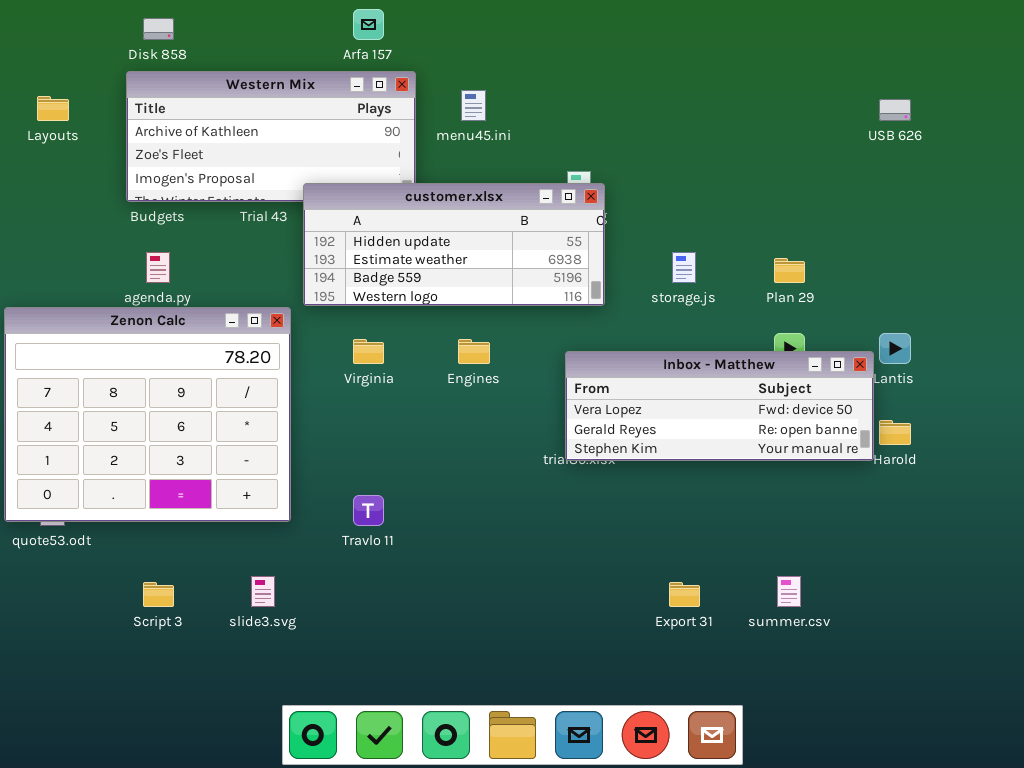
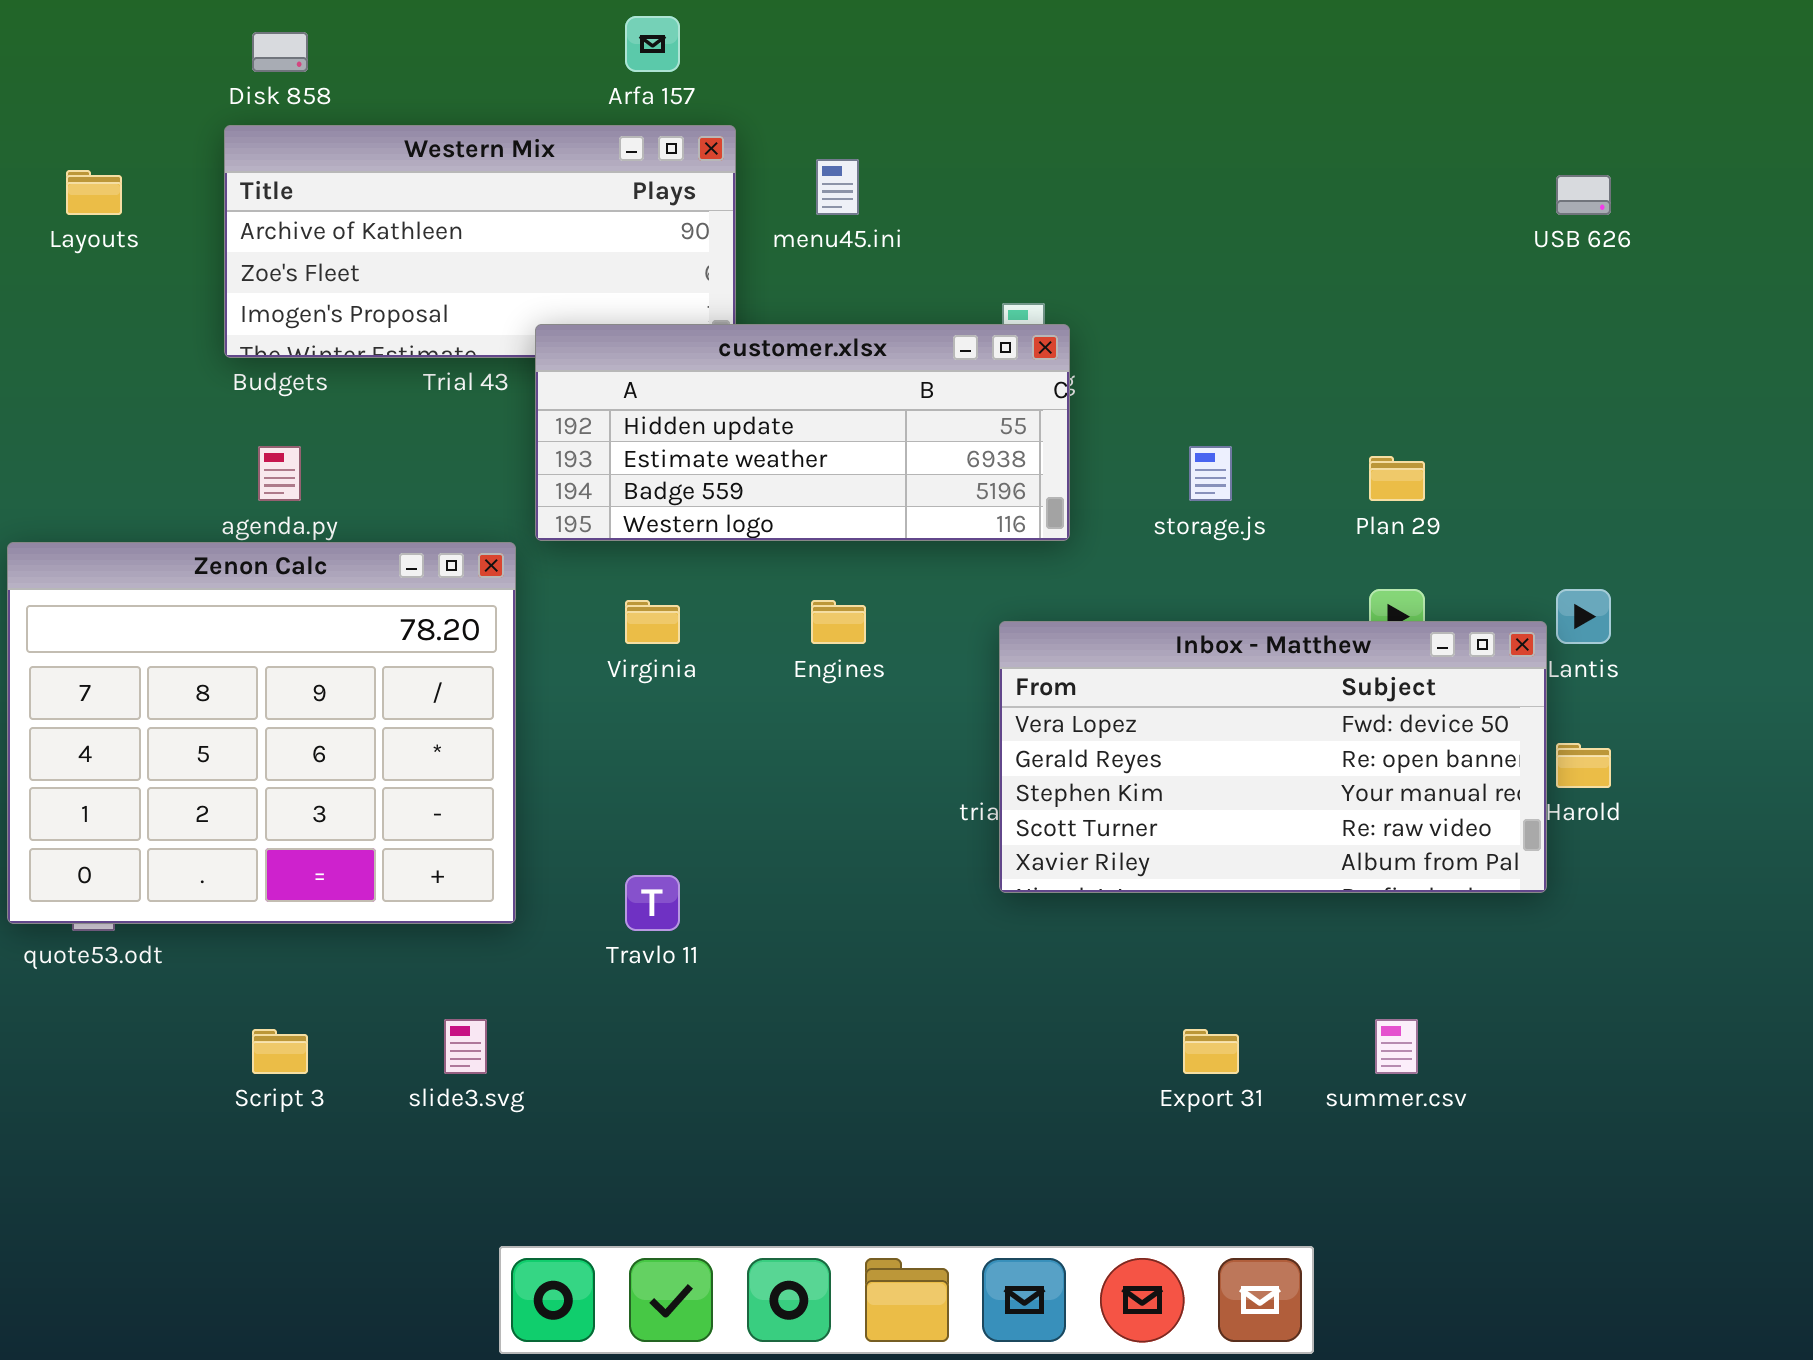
Inbox - Matthew: [565,351,874,461] -> [999,621,1547,893], resized

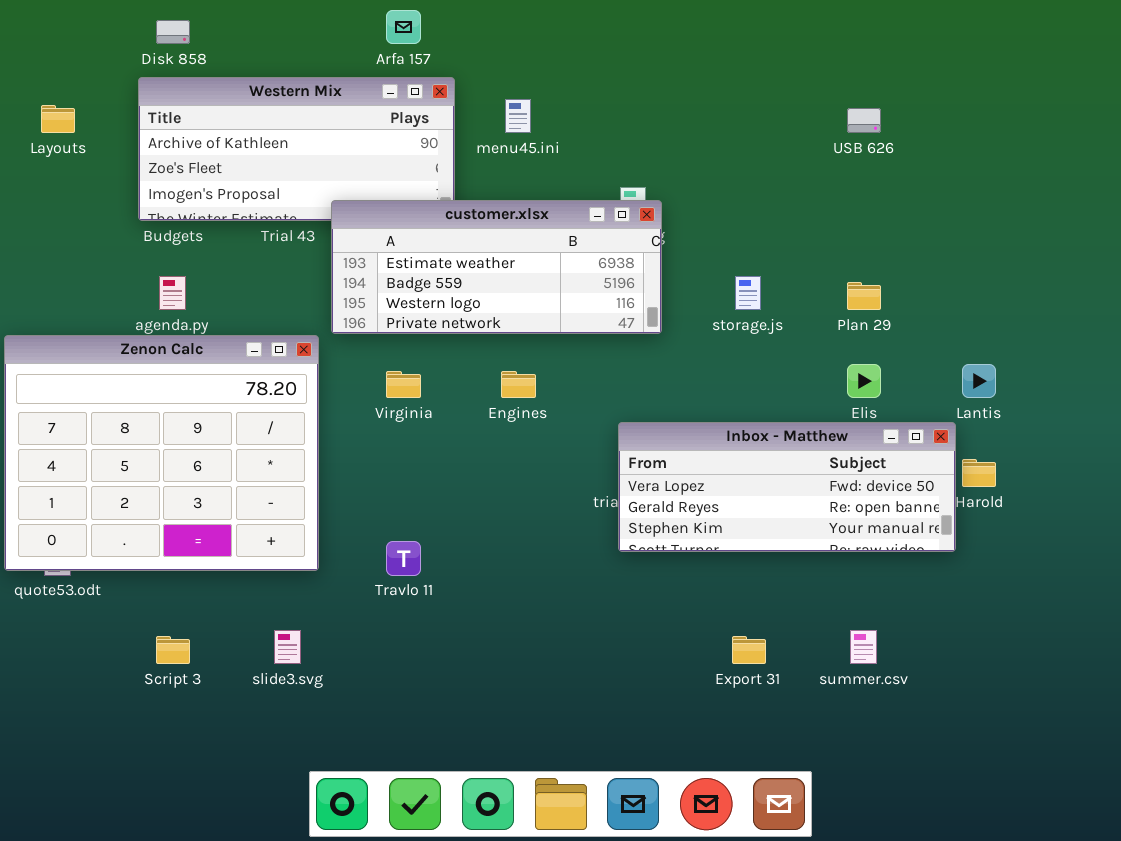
USB 626: [1556,175,1611,215] -> [847,108,881,133], moved
customer.xlsx: [535,324,1070,541] -> [331,200,662,334], scrolled down 1 row
Inbox - Matthew: [999,621,1547,893] -> [618,422,956,552], resized

